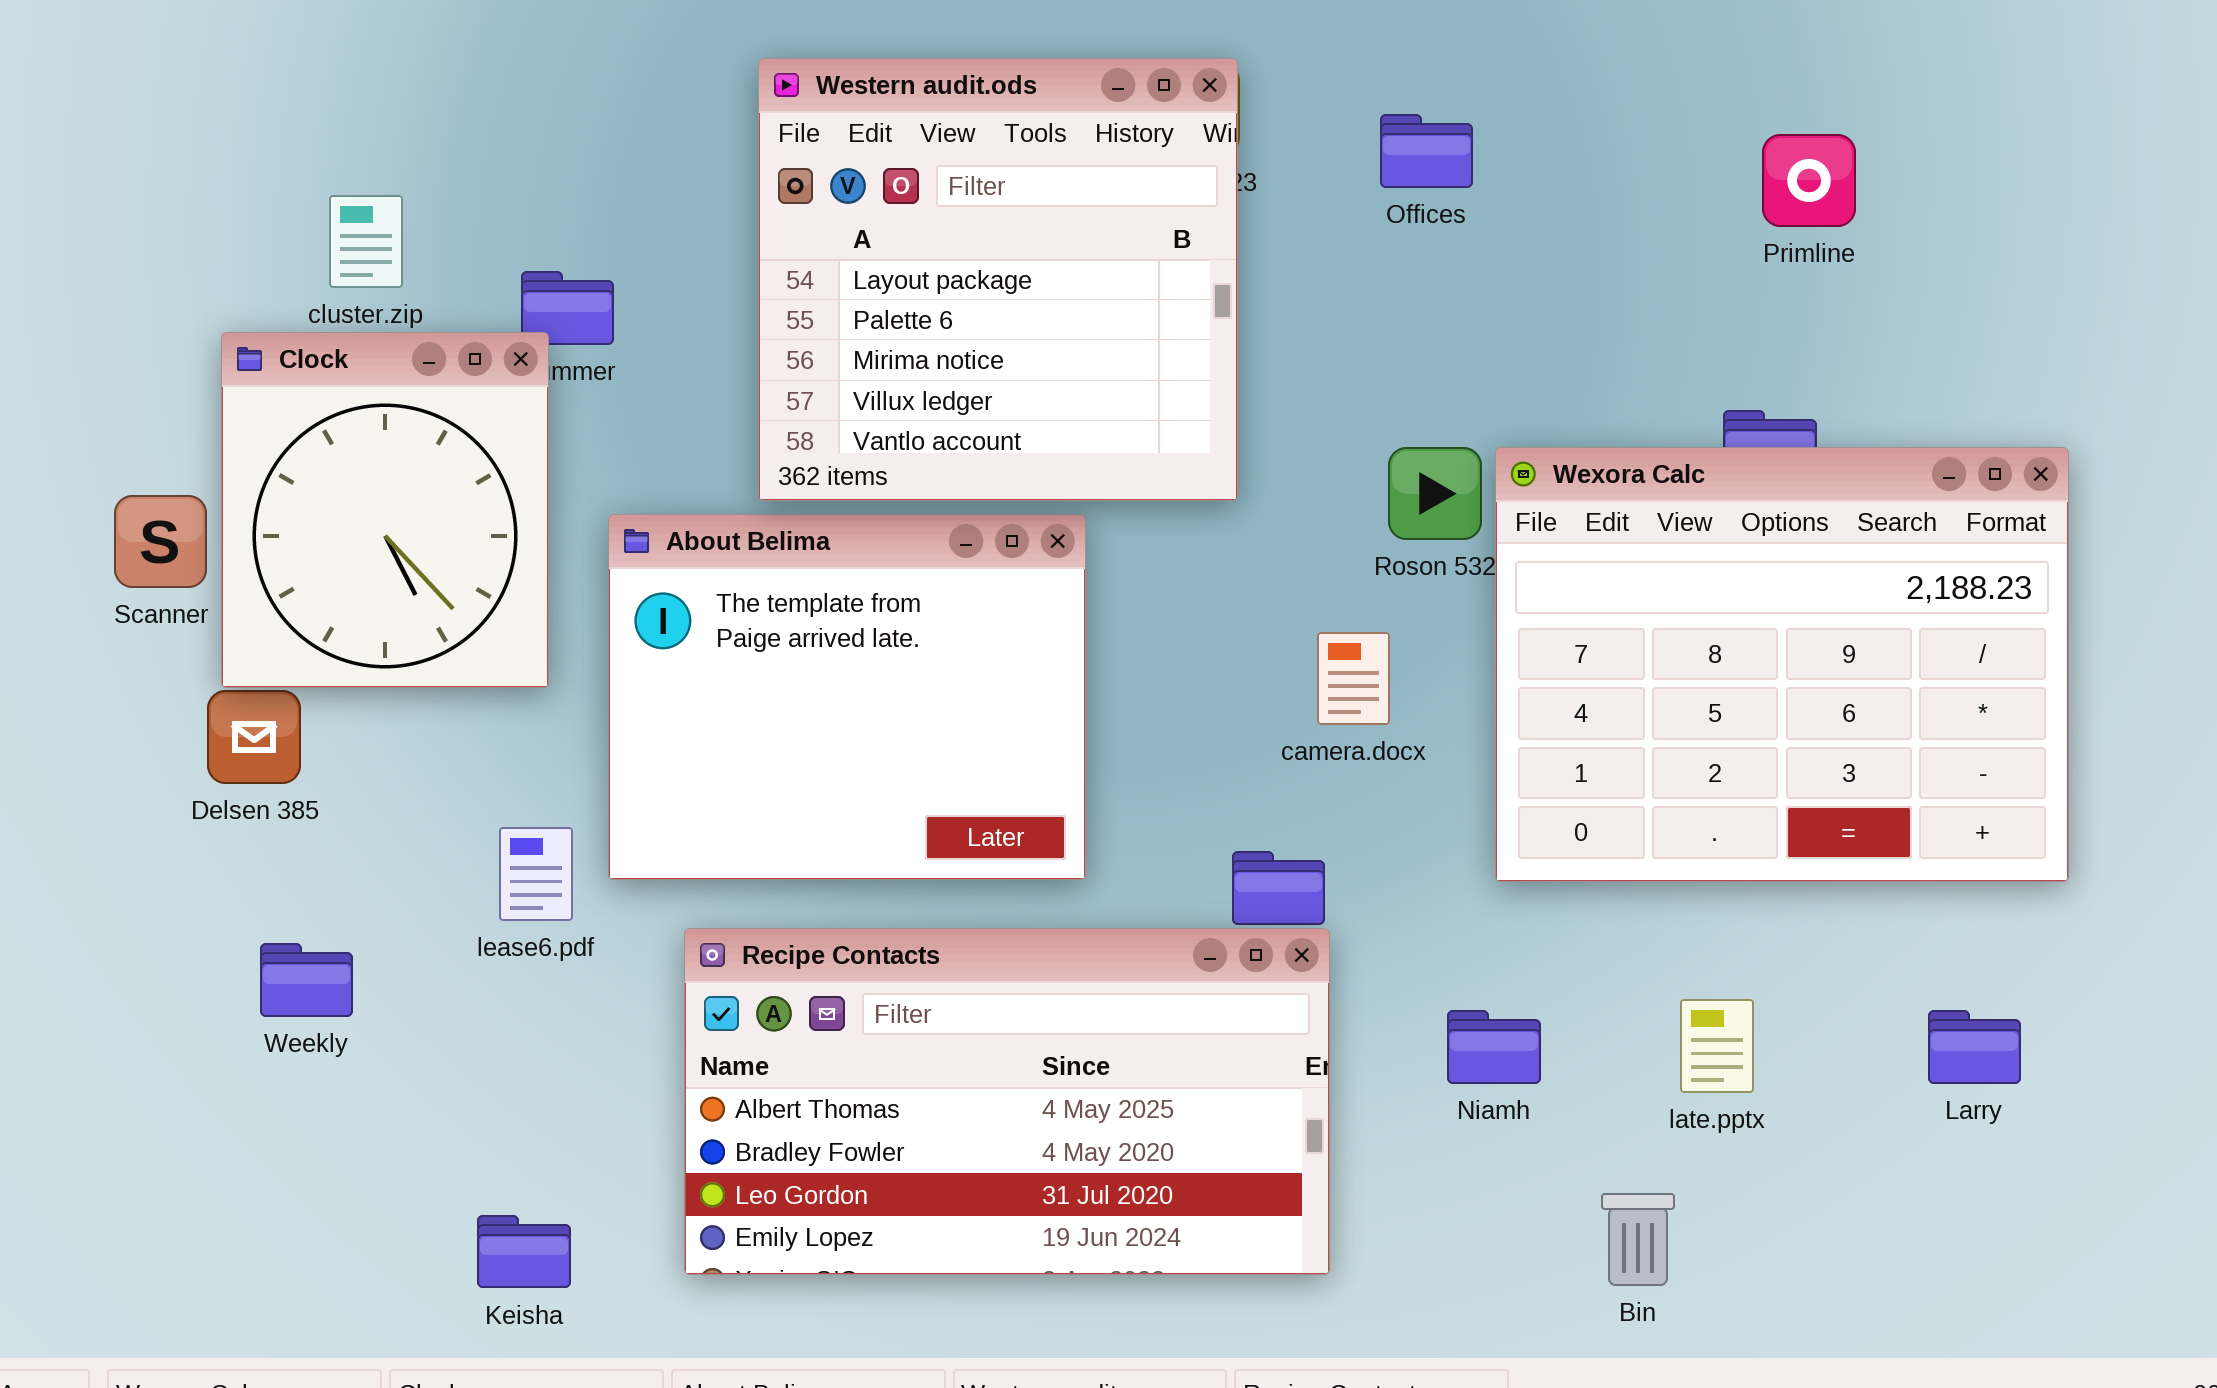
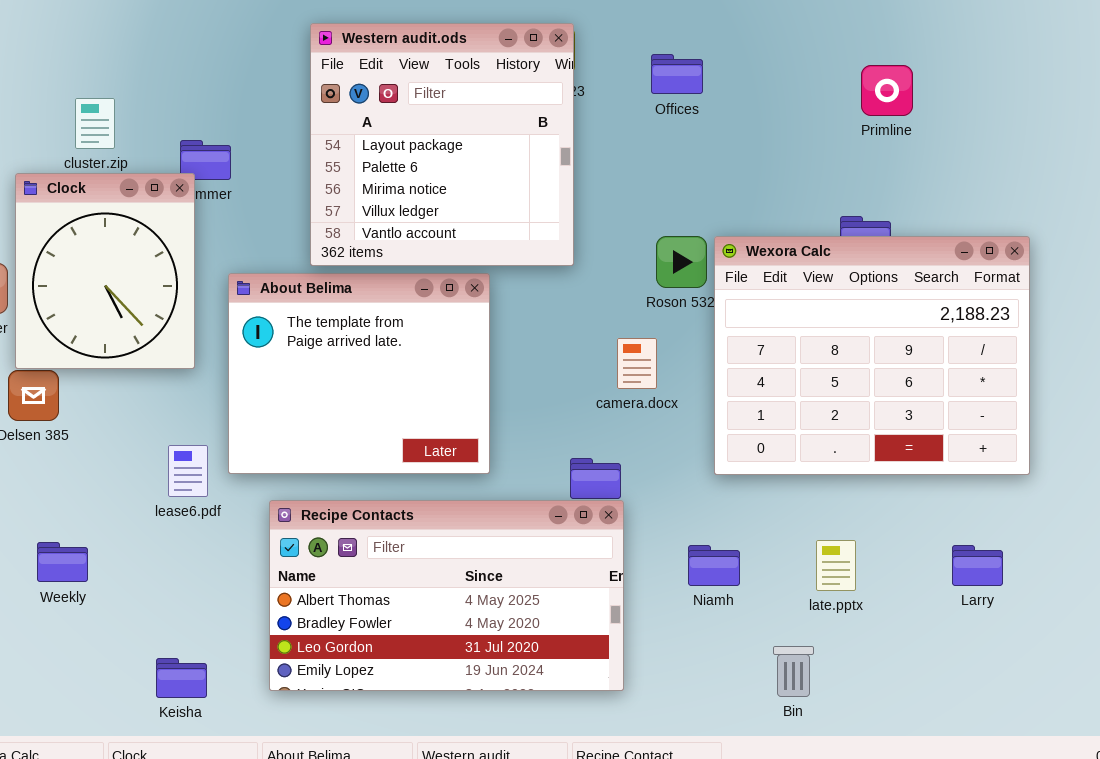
Weekly: [260,943,353,1017] -> [37,542,88,582], moved

